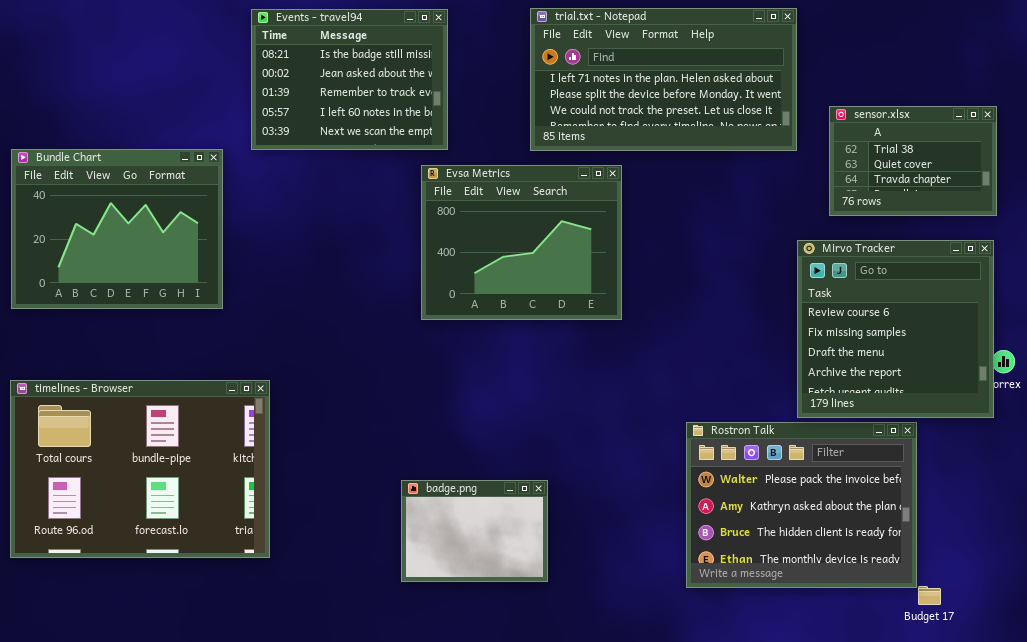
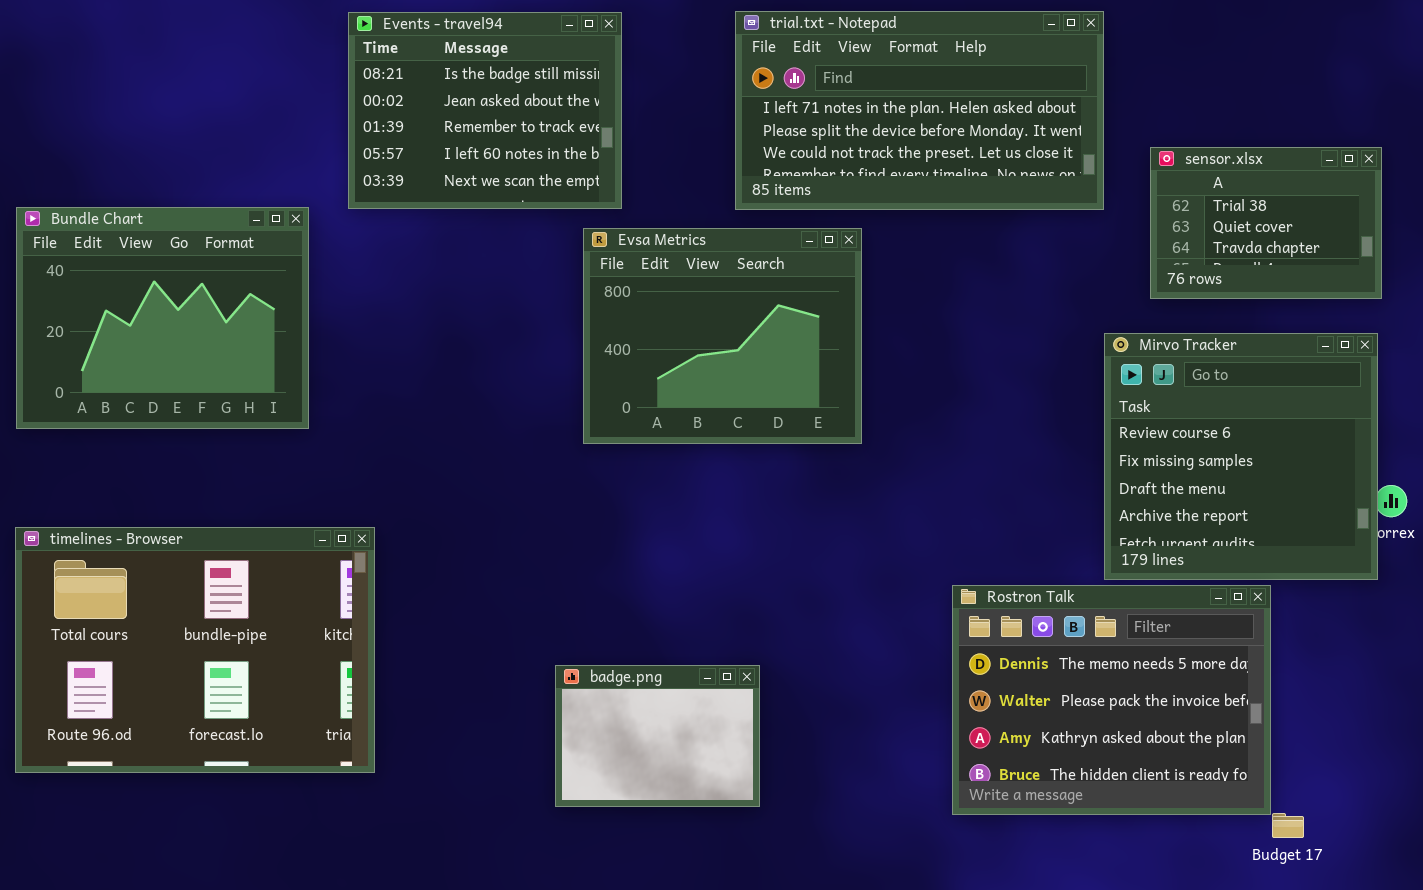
Rostron Talk: [686,422,917,588] -> [952,585,1271,815], scrolled up 1 row

